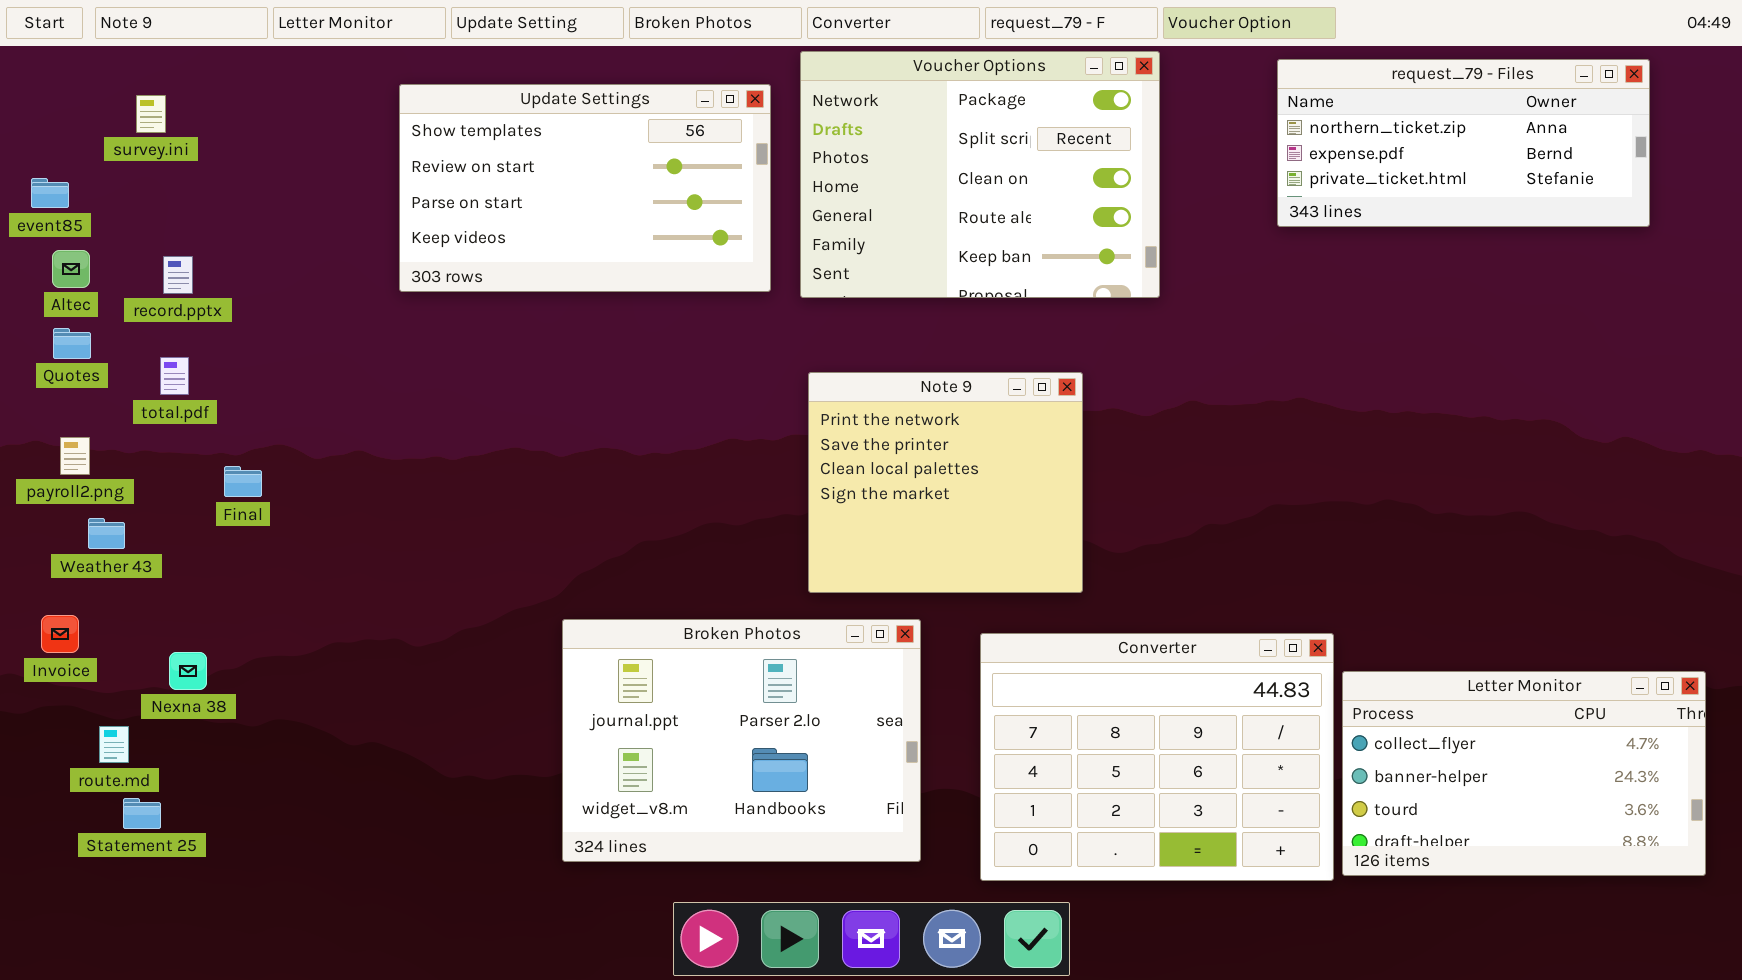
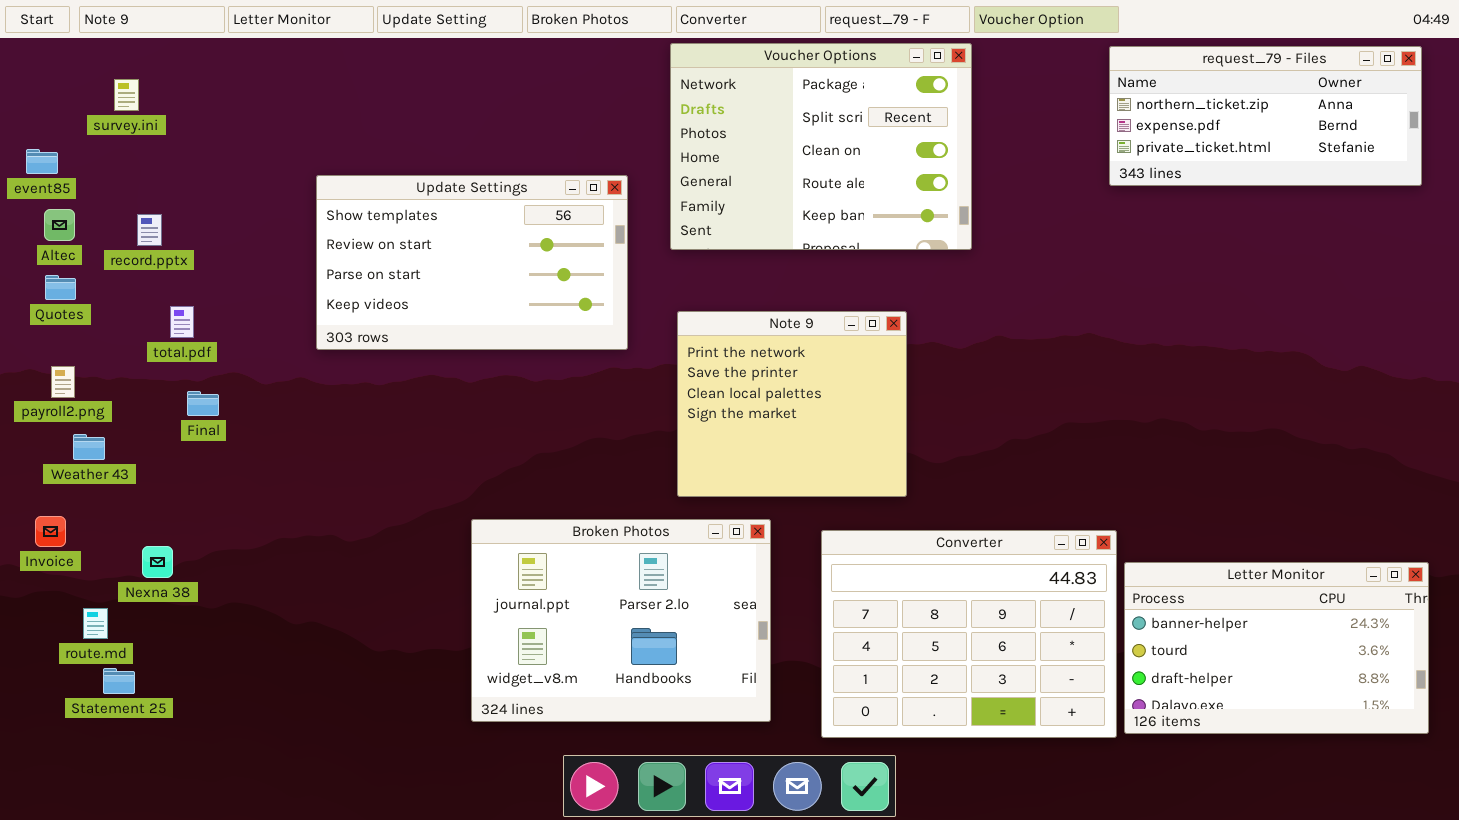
request_79 - Files: [1277,59,1650,227] -> [1109,46,1422,186], moved
Update Settings: [399,84,771,292] -> [316,175,628,350], moved
total.pdf: [160,357,189,395] -> [170,306,194,338], moved
Letter Monitor: [1342,671,1706,876] -> [1124,562,1429,734], scrolled down 1 row

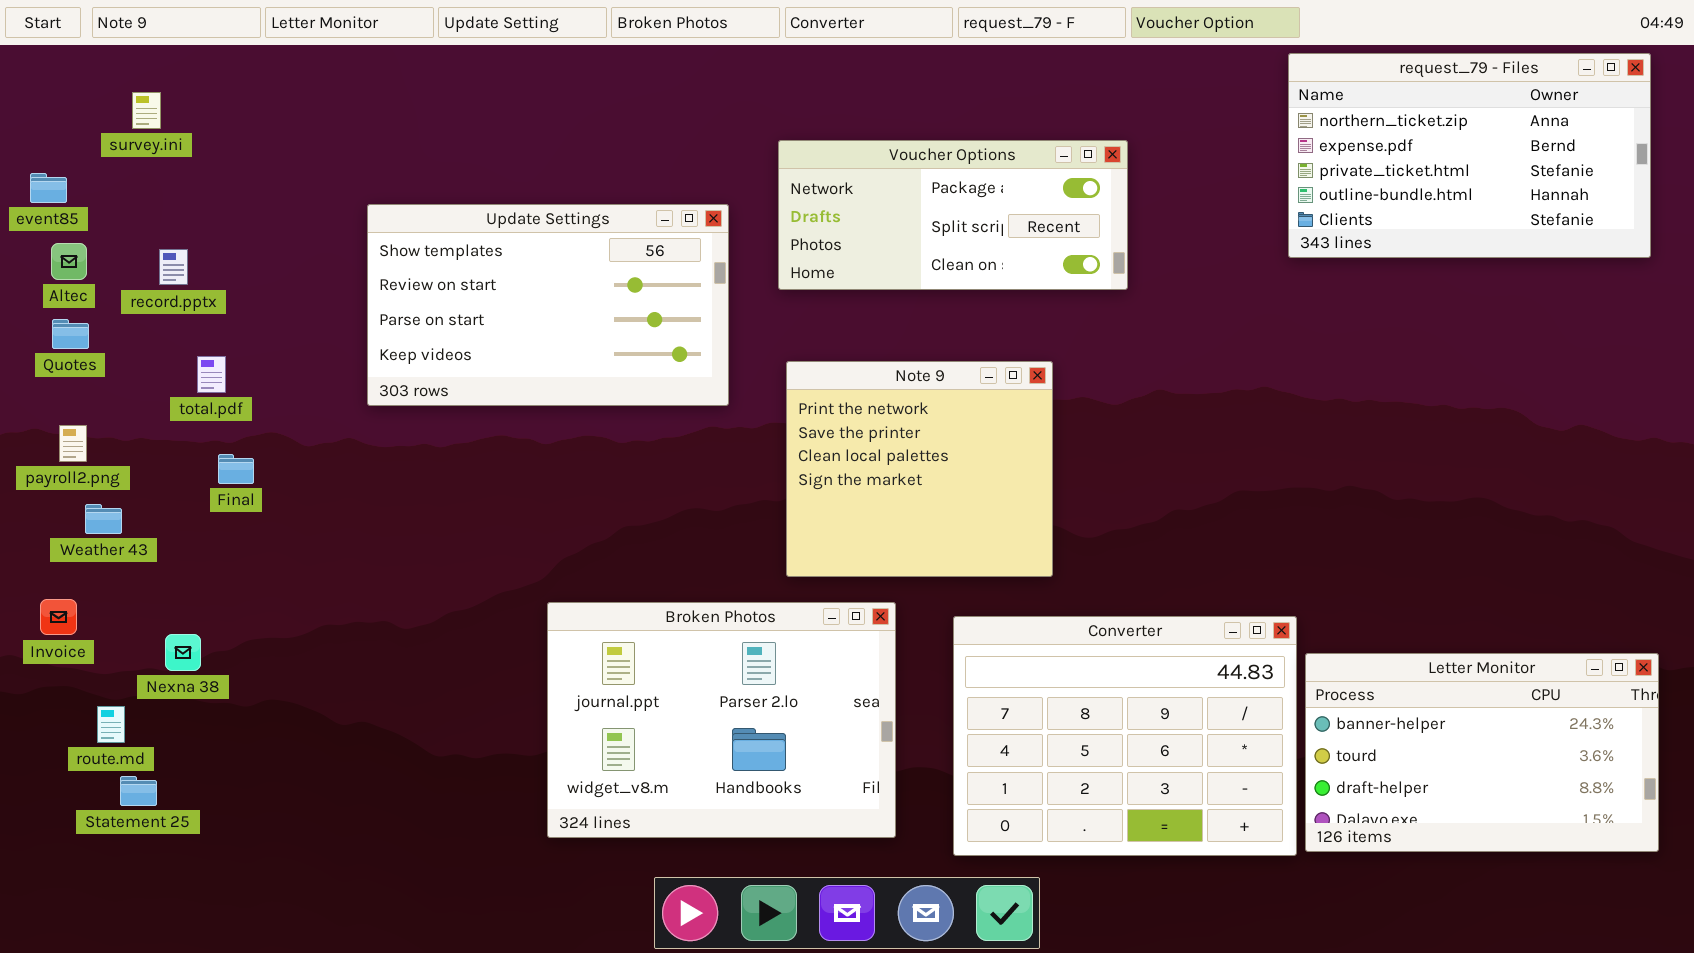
Voucher Options: [670,43,972,250] -> [778,140,1128,290], resized
request_79 - Files: [1109,46,1422,186] -> [1288,53,1651,258], resized

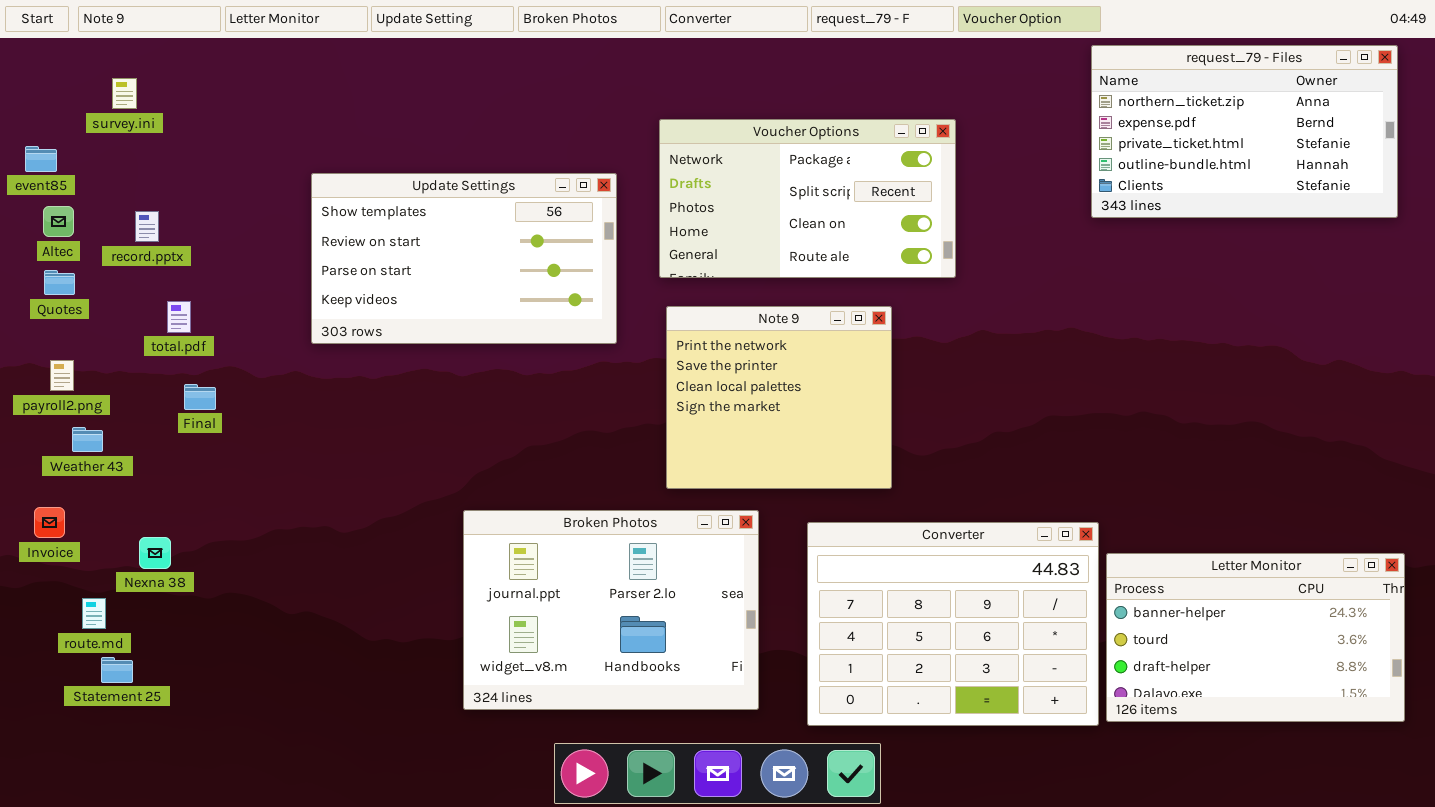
Voucher Options: [778,140,1128,290] -> [659,119,956,278], resized

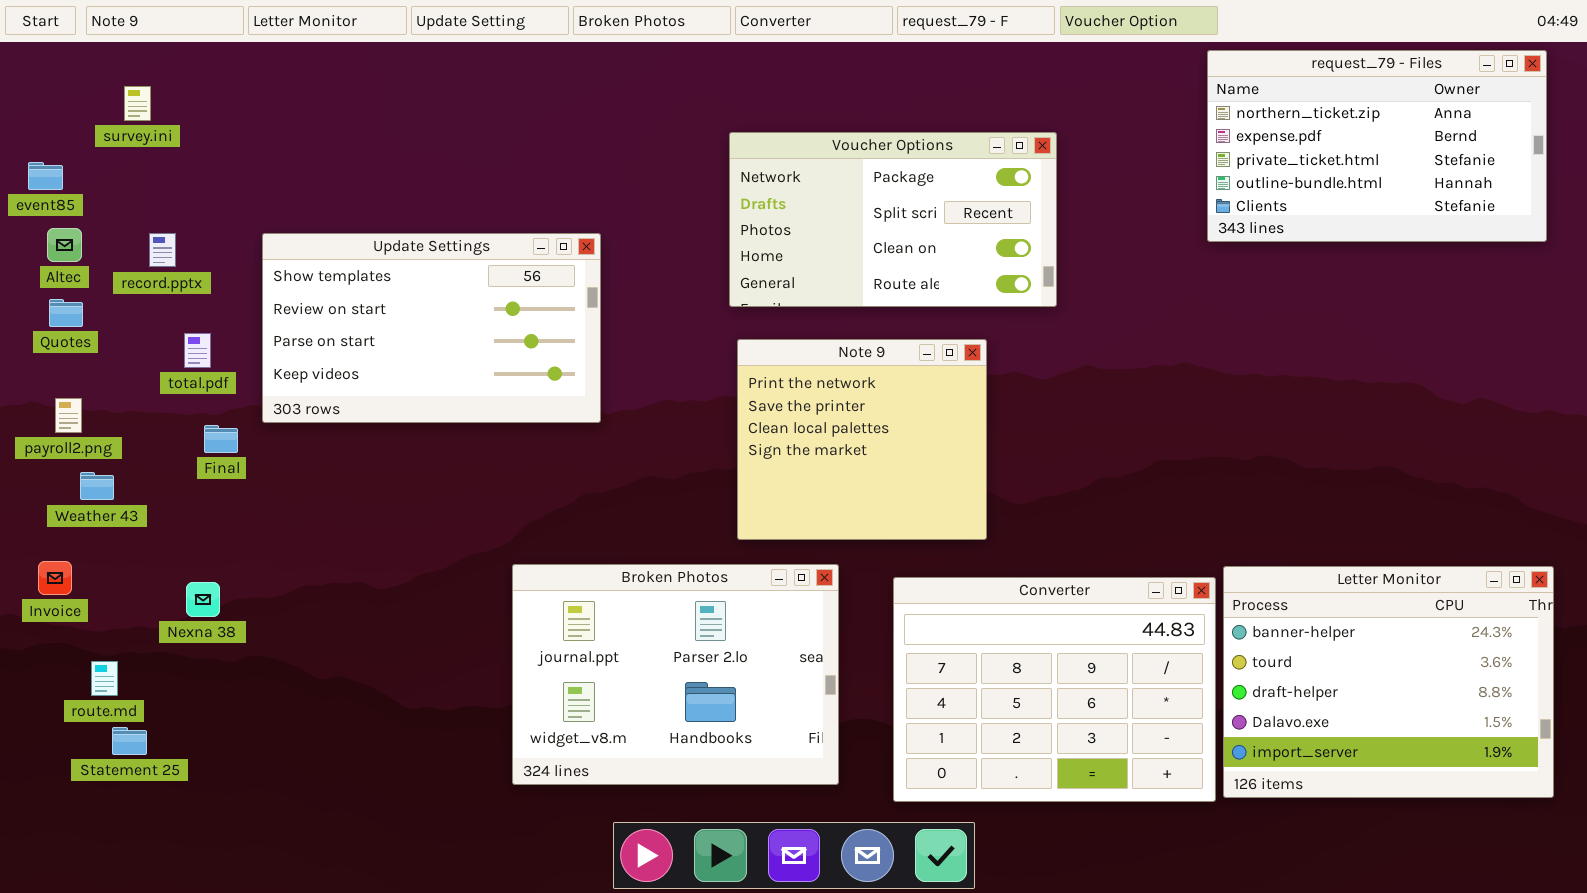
Update Settings: [311,173,617,344] -> [262,233,601,423], moved
Nexna 38: [139,537,171,569] -> [186,582,220,617], moved
Letter Monitor: [1106,553,1405,722] -> [1223,566,1554,798], resized

